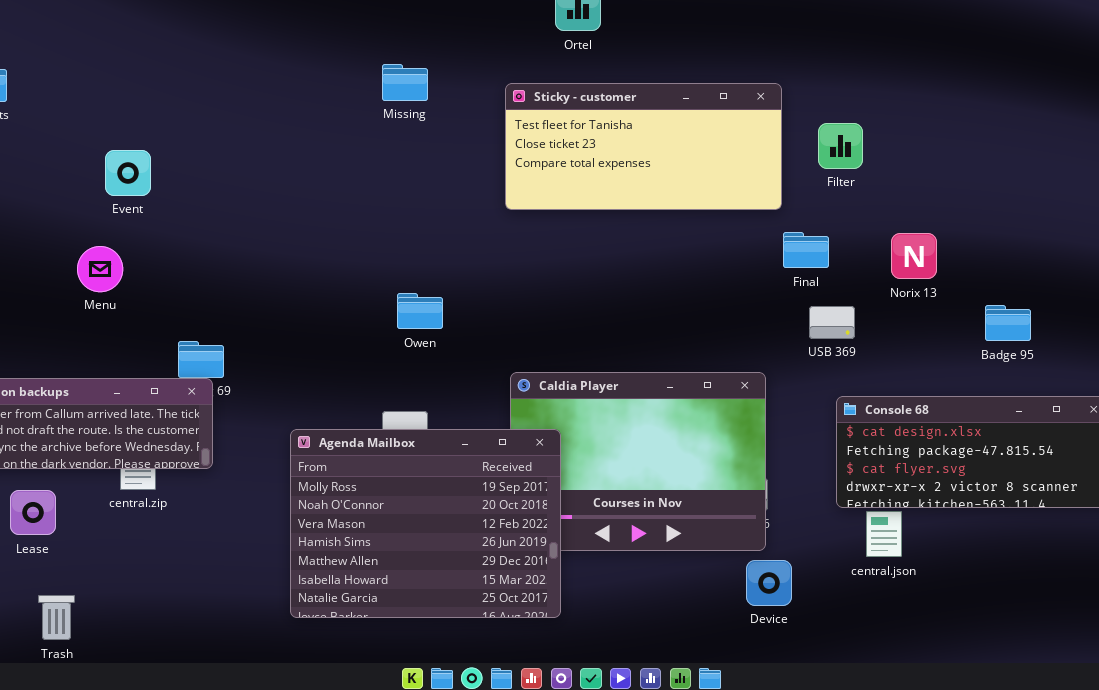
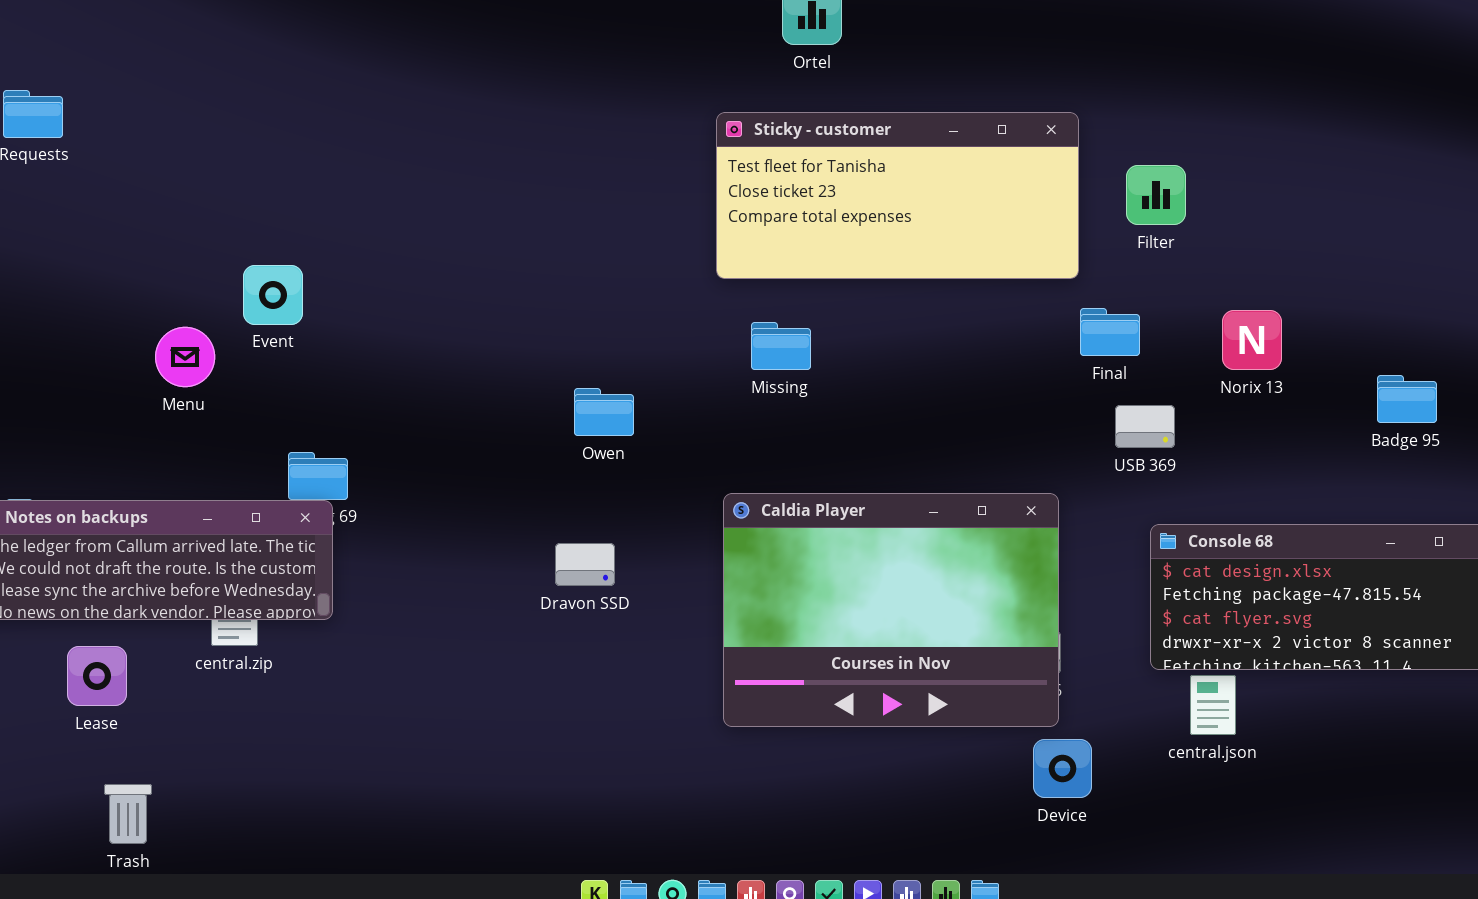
Missing: [382,64,428,101] -> [751,322,811,370], moved
Event: [105,150,151,196] -> [243,265,303,325], moved
Badge 95: [985,305,1031,341] -> [1377,375,1437,423], moved
Agenda Mailbox: [290,429,561,618] -> none, closed

